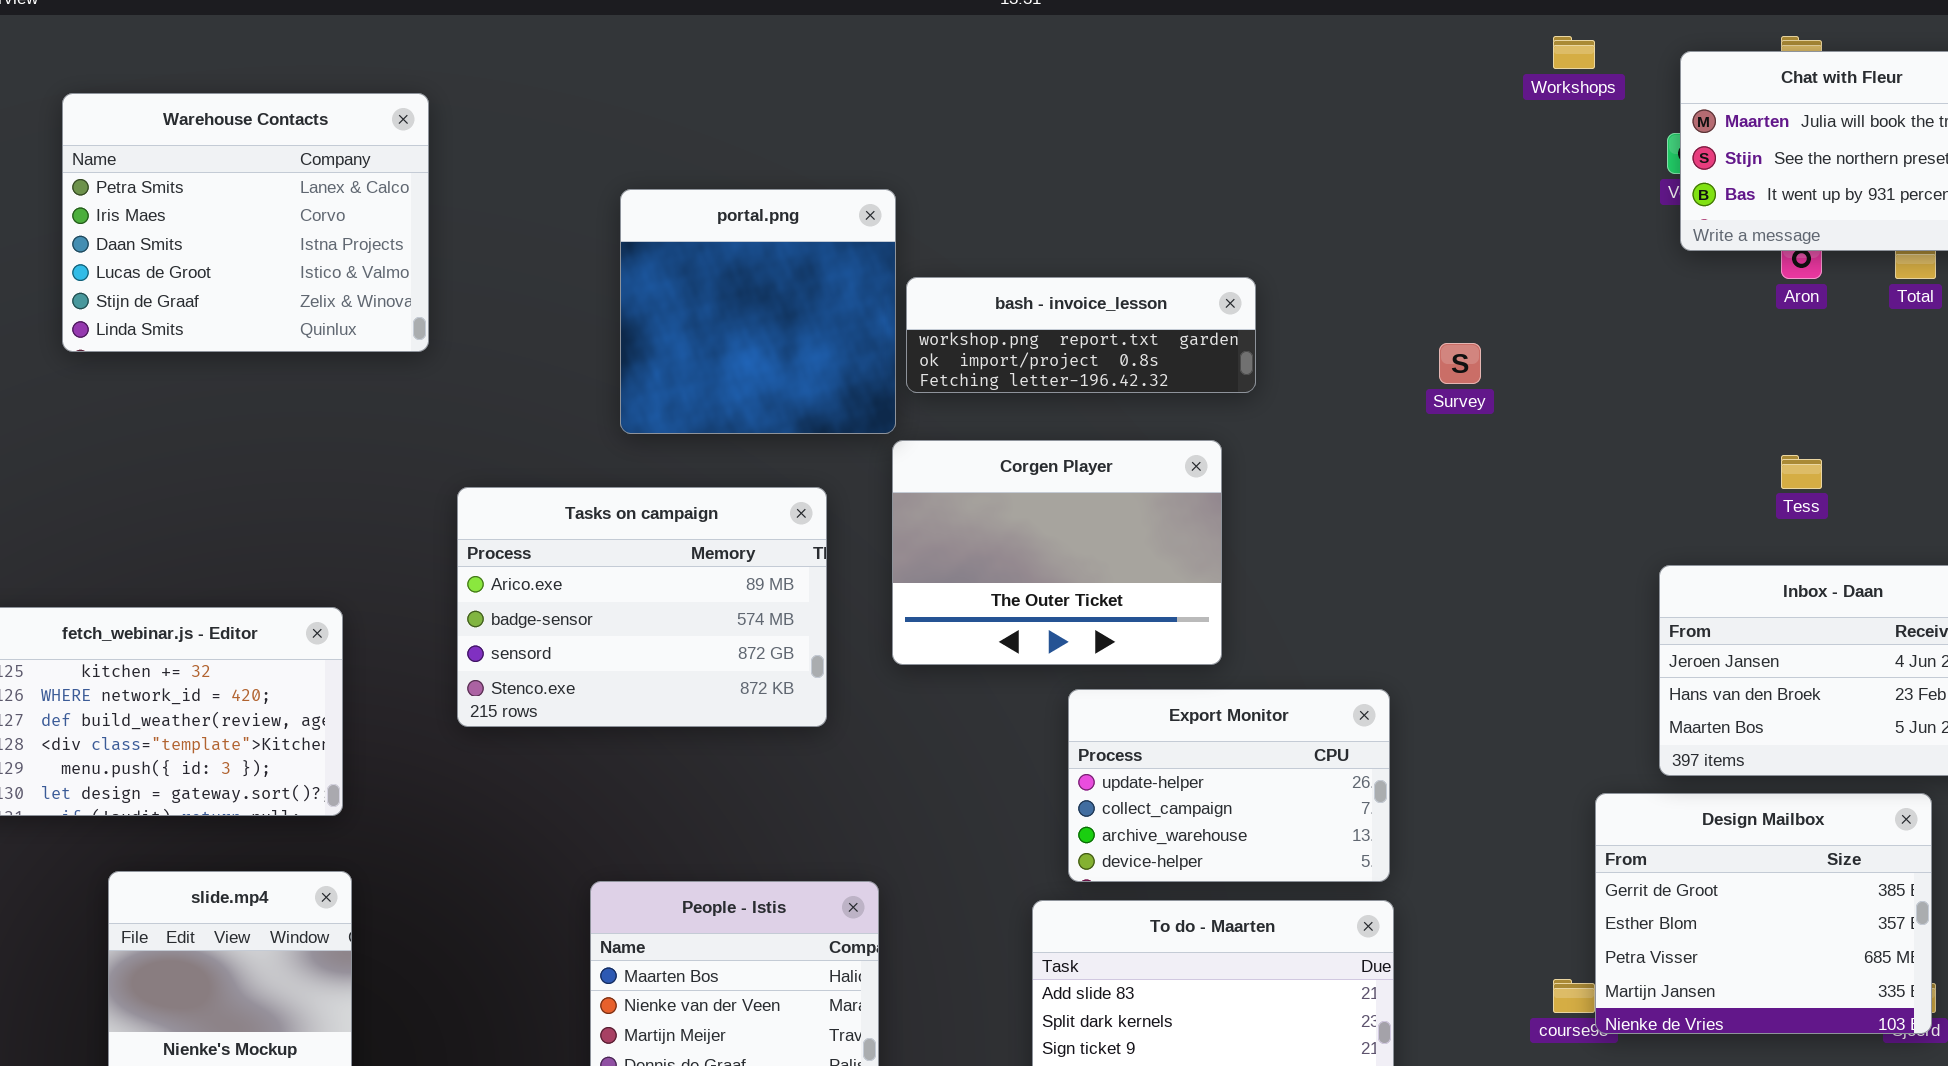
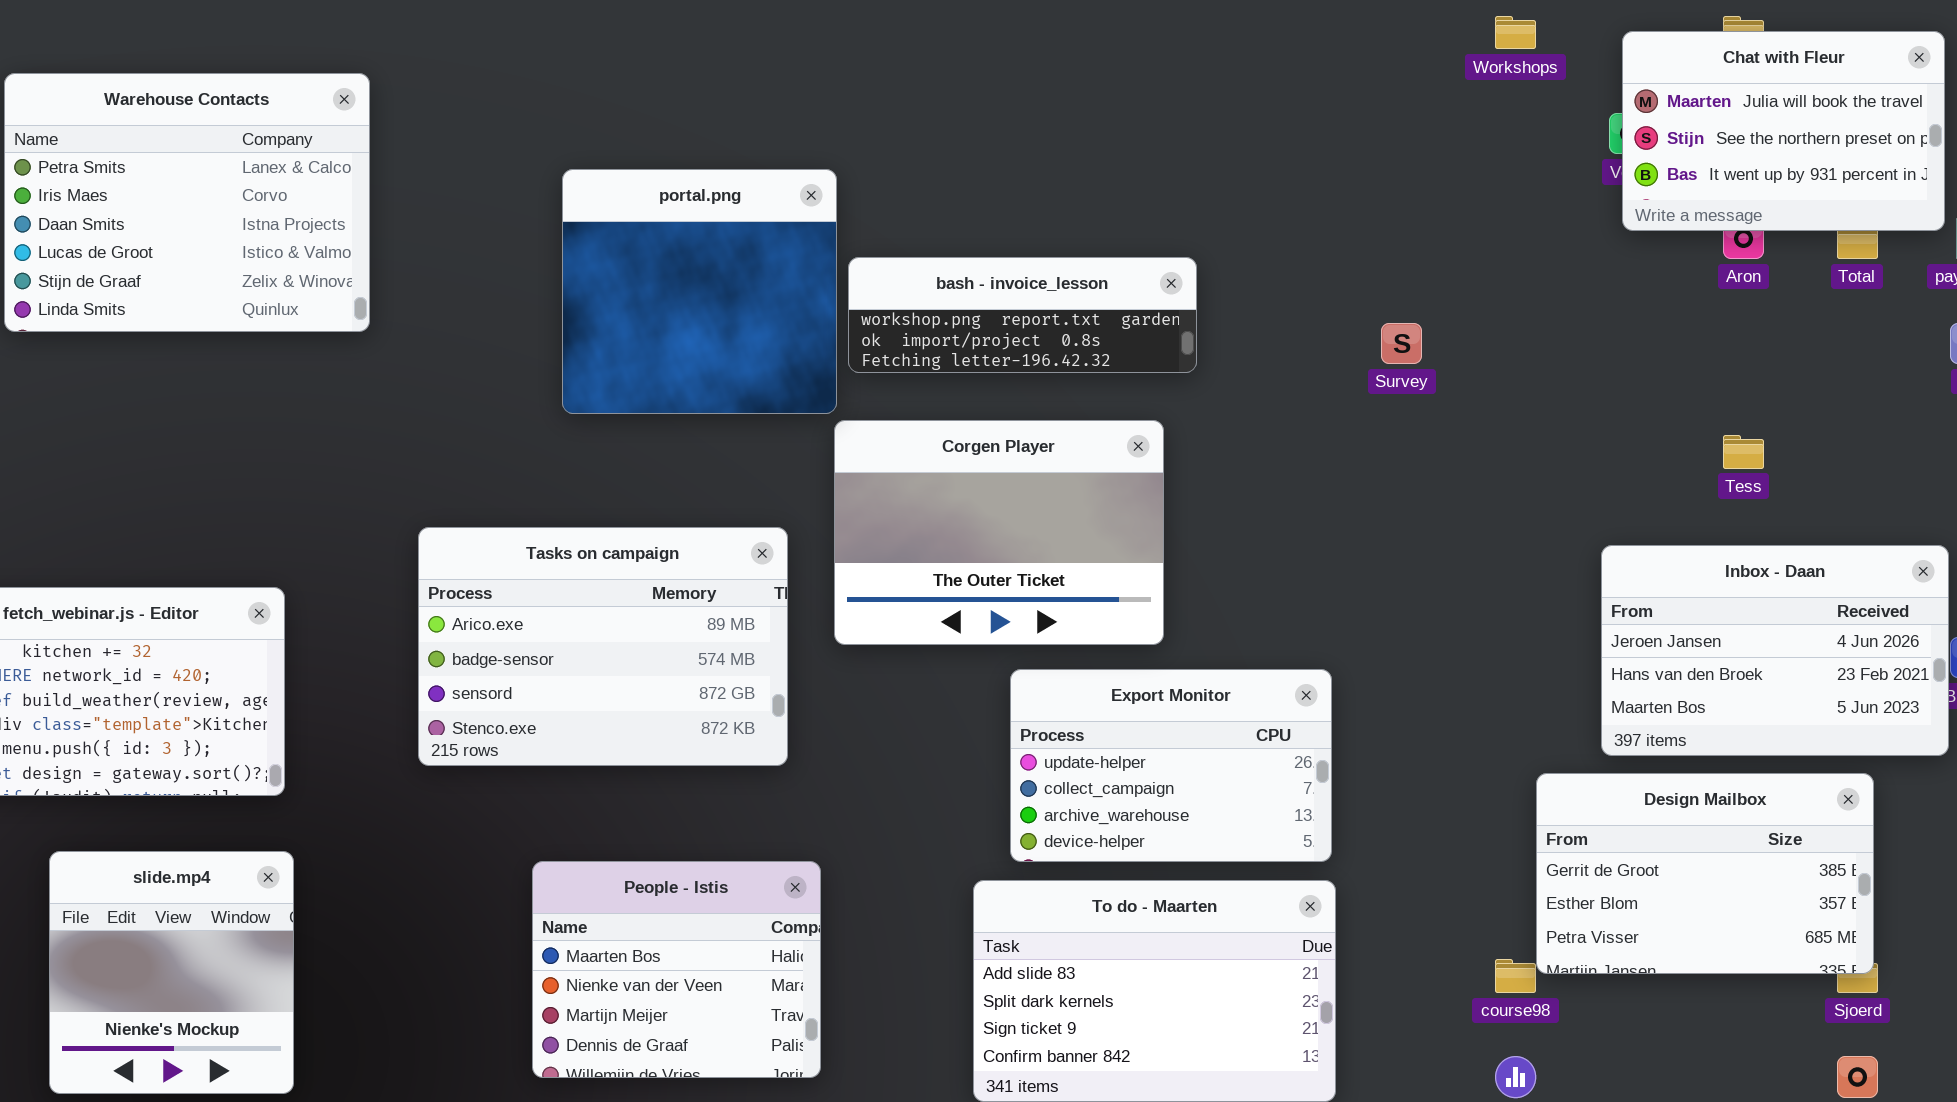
Tasks on campaign: [457,487,827,727] -> [418,527,788,766], moved
Design Mailbox: [1595,793,1932,1034] -> [1536,773,1874,974], resized

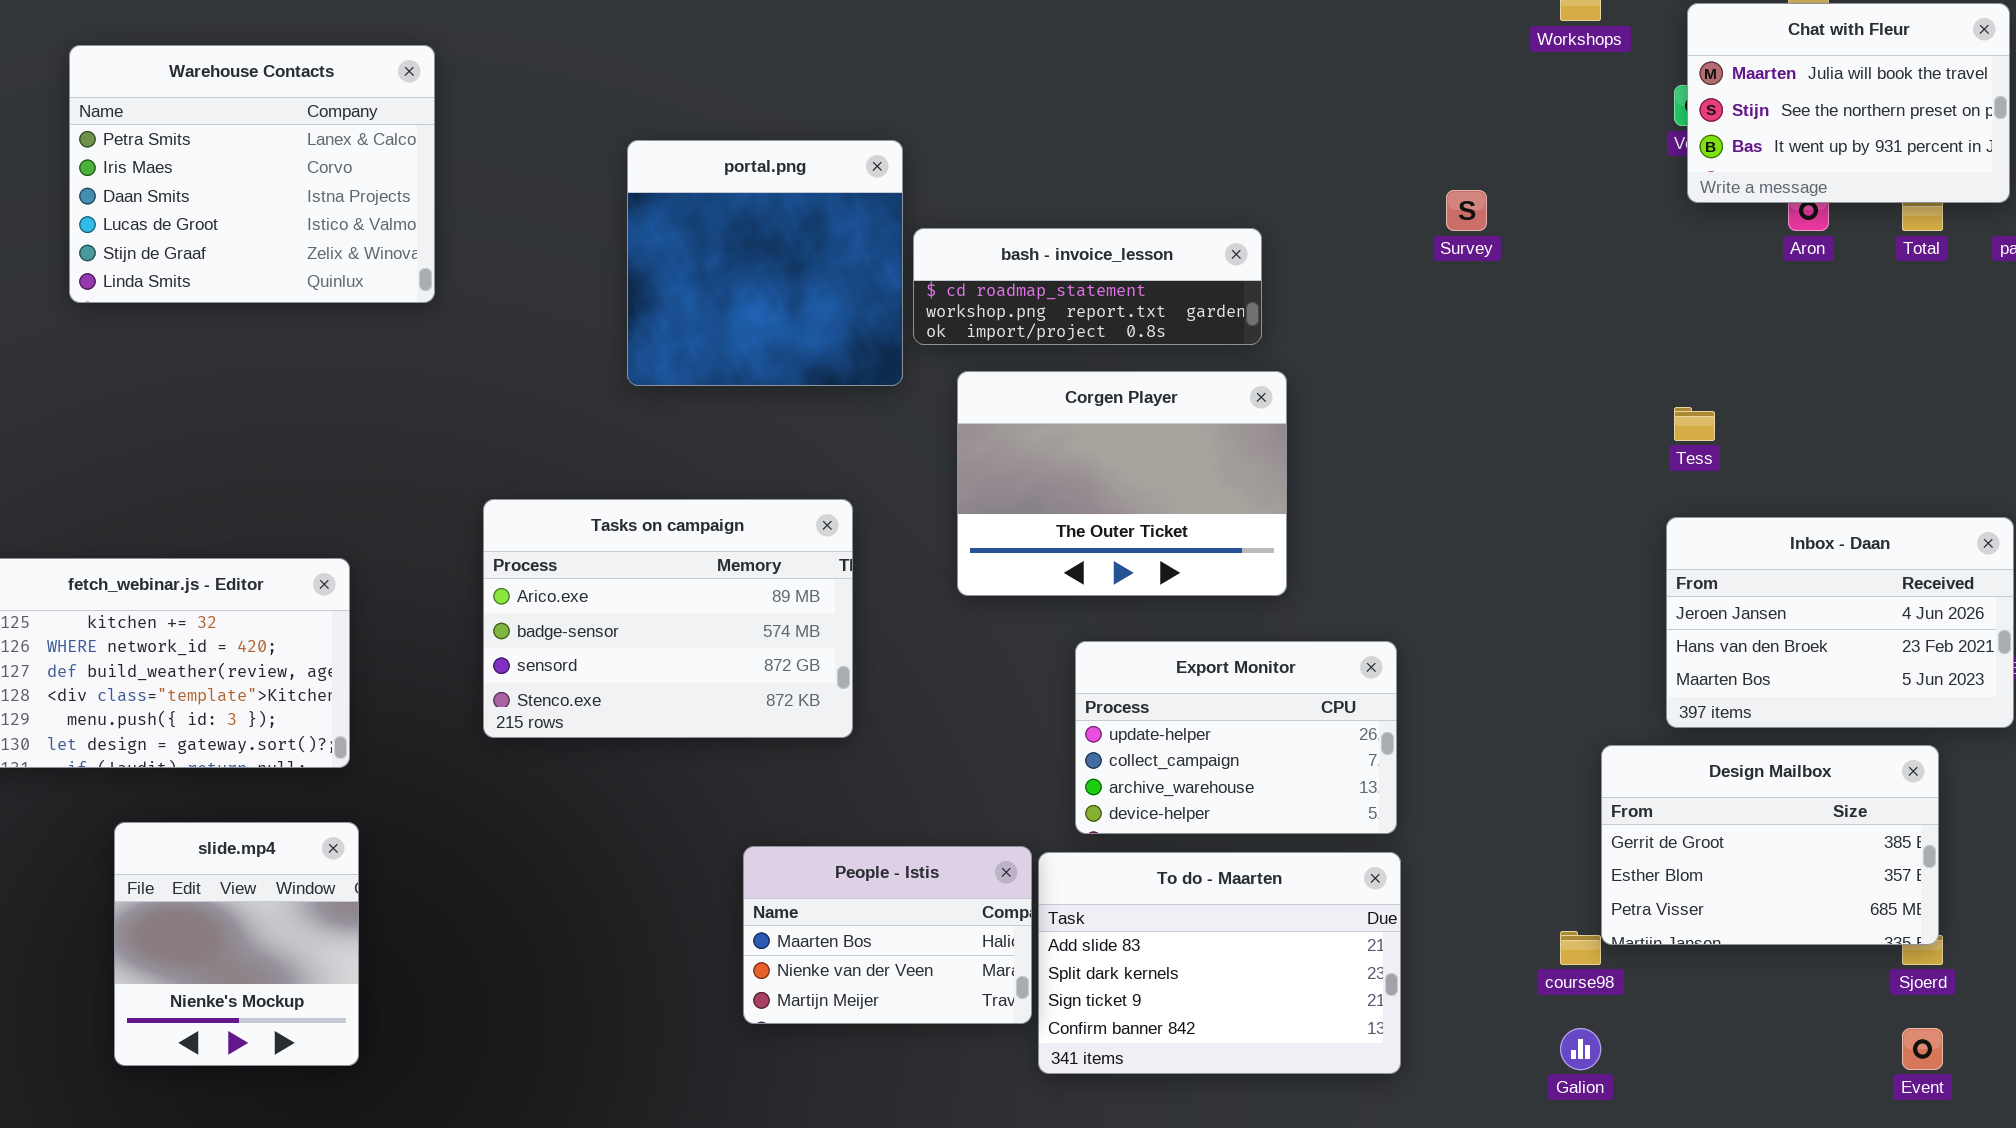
bash - invoice_lesson: [848,257,1197,373] -> [913,228,1262,345], scrolled up 1 row
Survey: [1381,323,1422,364] -> [1446,190,1487,231], moved
Corgen Player: [834,420,1164,645] -> [957,371,1287,596], moved
Tess: [1723,435,1764,469] -> [1674,407,1715,441], moved
People - Istis: [532,861,821,1078] -> [743,846,1032,1024], moved, resized

